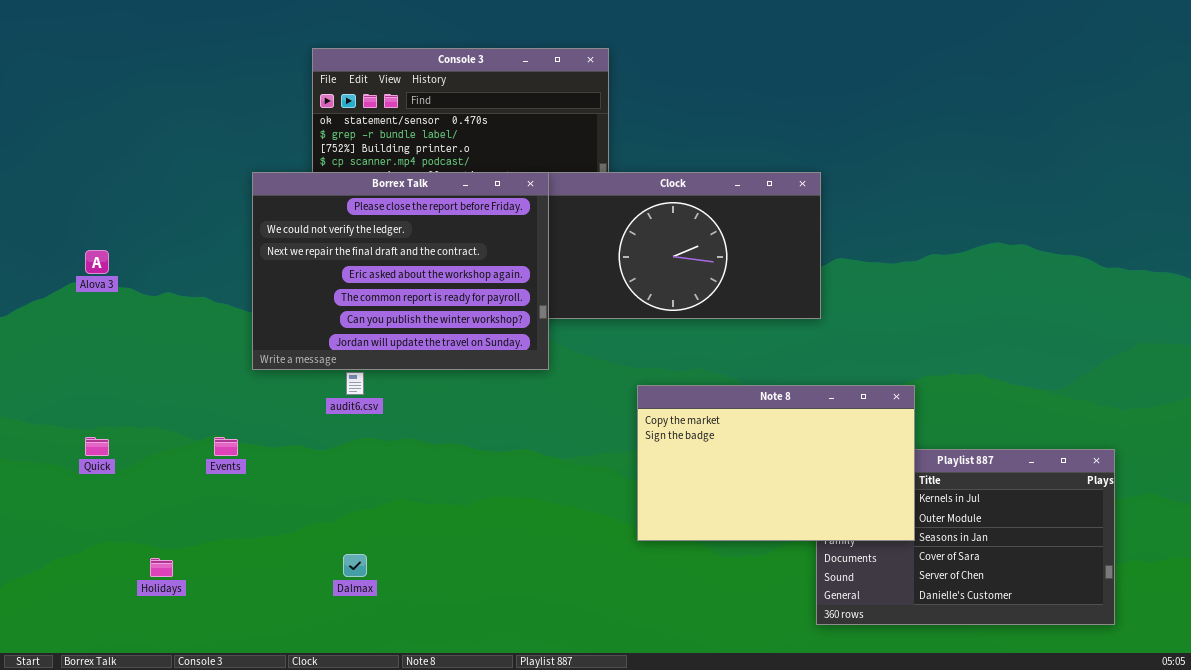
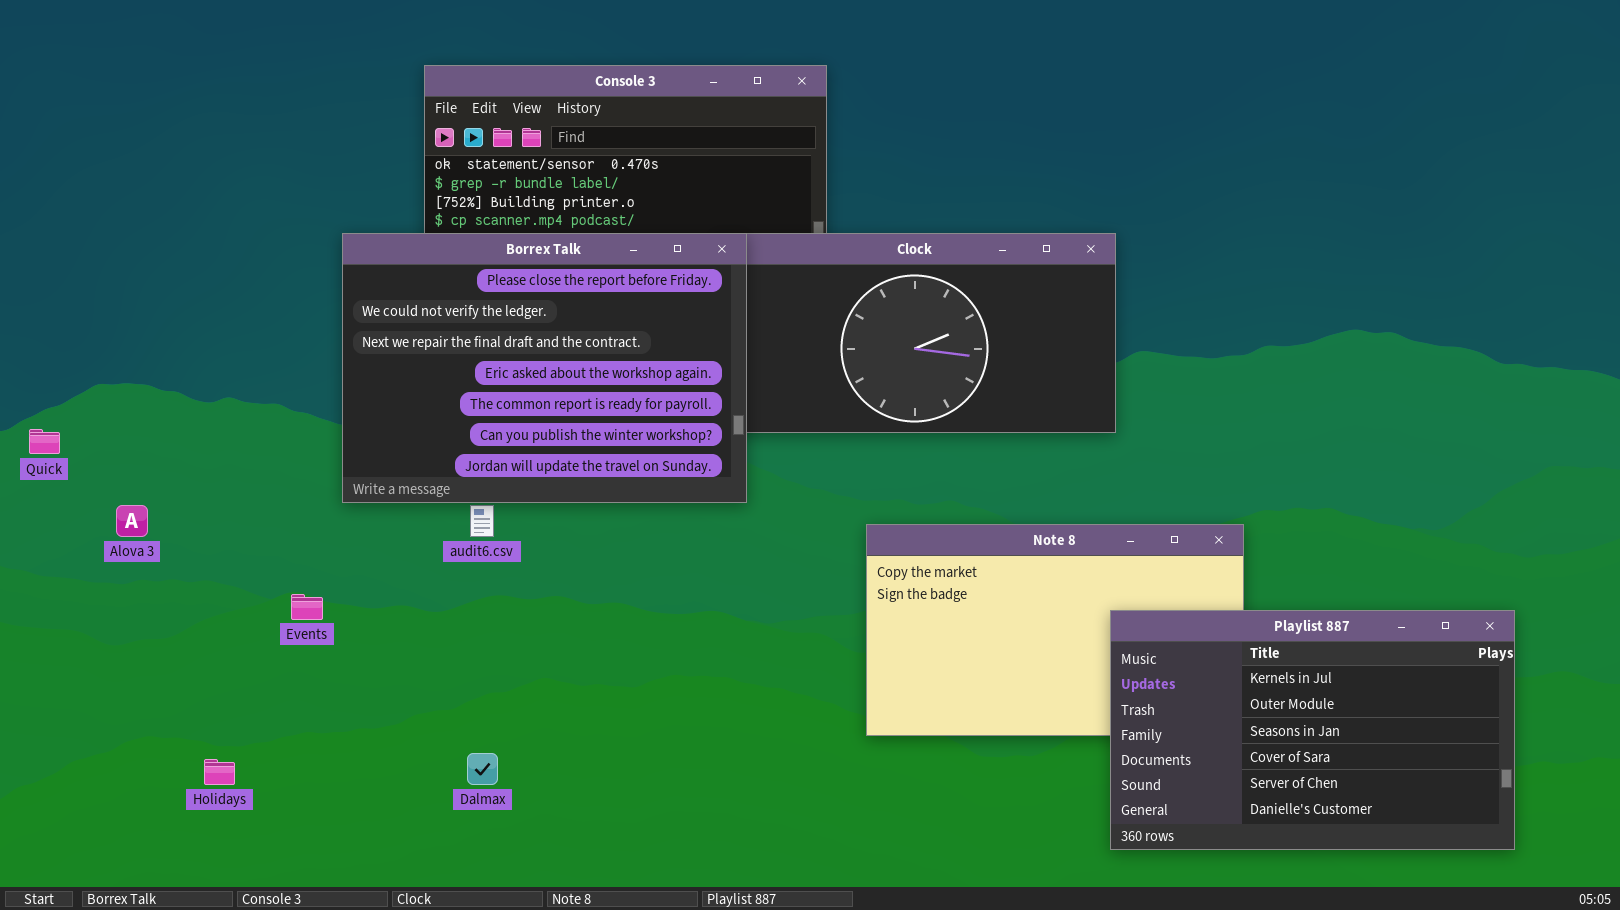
Alova 3: [85,250,109,274] -> [116,505,148,537], moved
Quick: [85,437,109,456] -> [29,429,60,454], moved
Playlist 887: [816,449,1115,625] -> [1110,610,1515,850], raised

